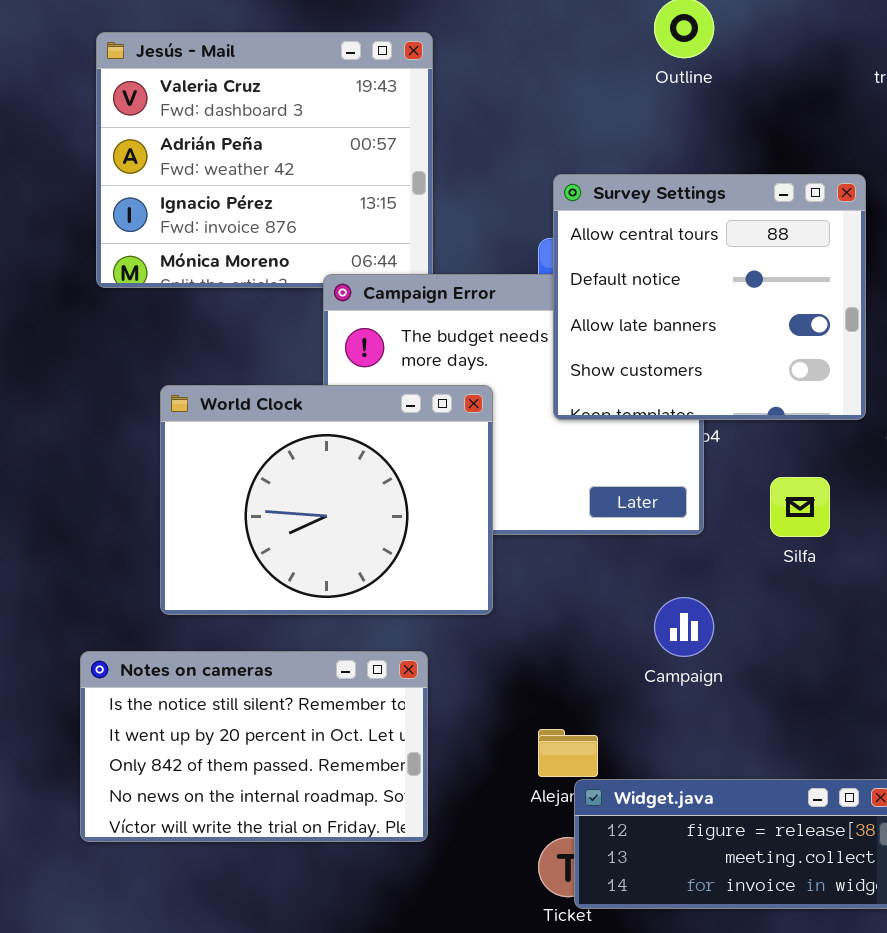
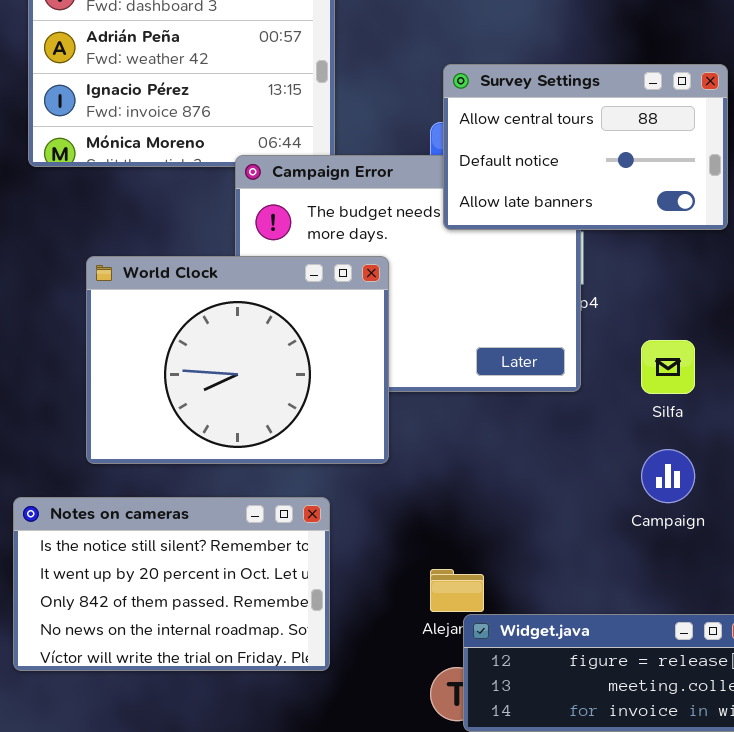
Survey Settings: [553,174,866,420] -> [443,64,728,230], resized
Campaign: [654,597,714,657] -> [641,449,695,503], moved

